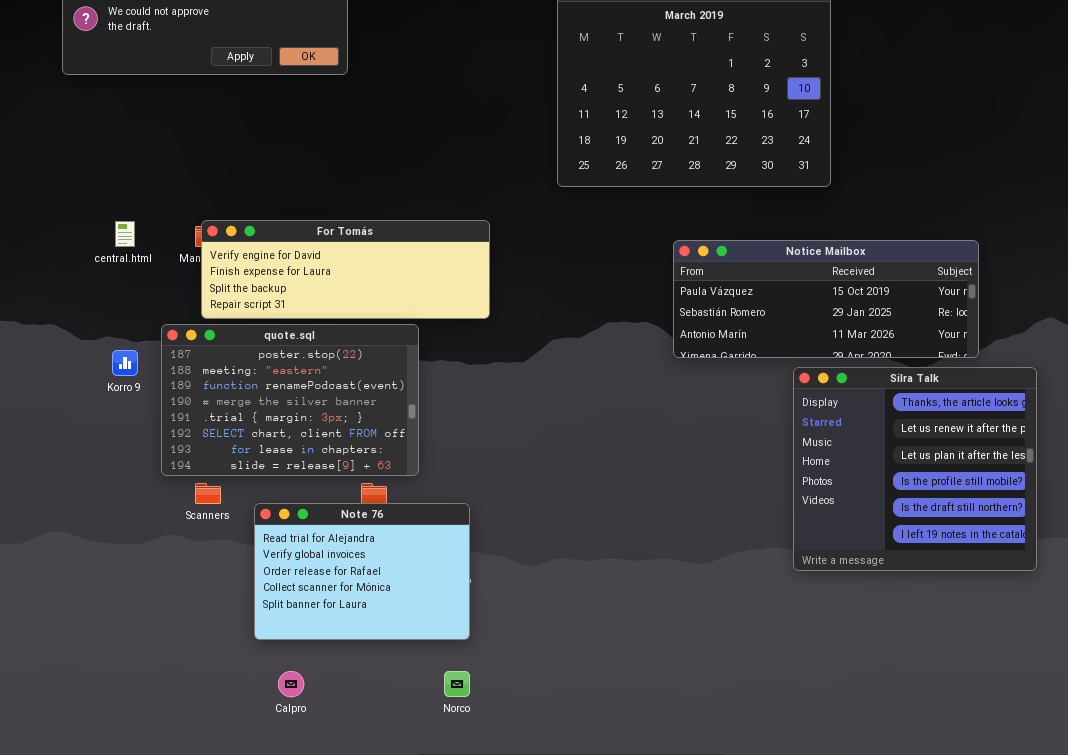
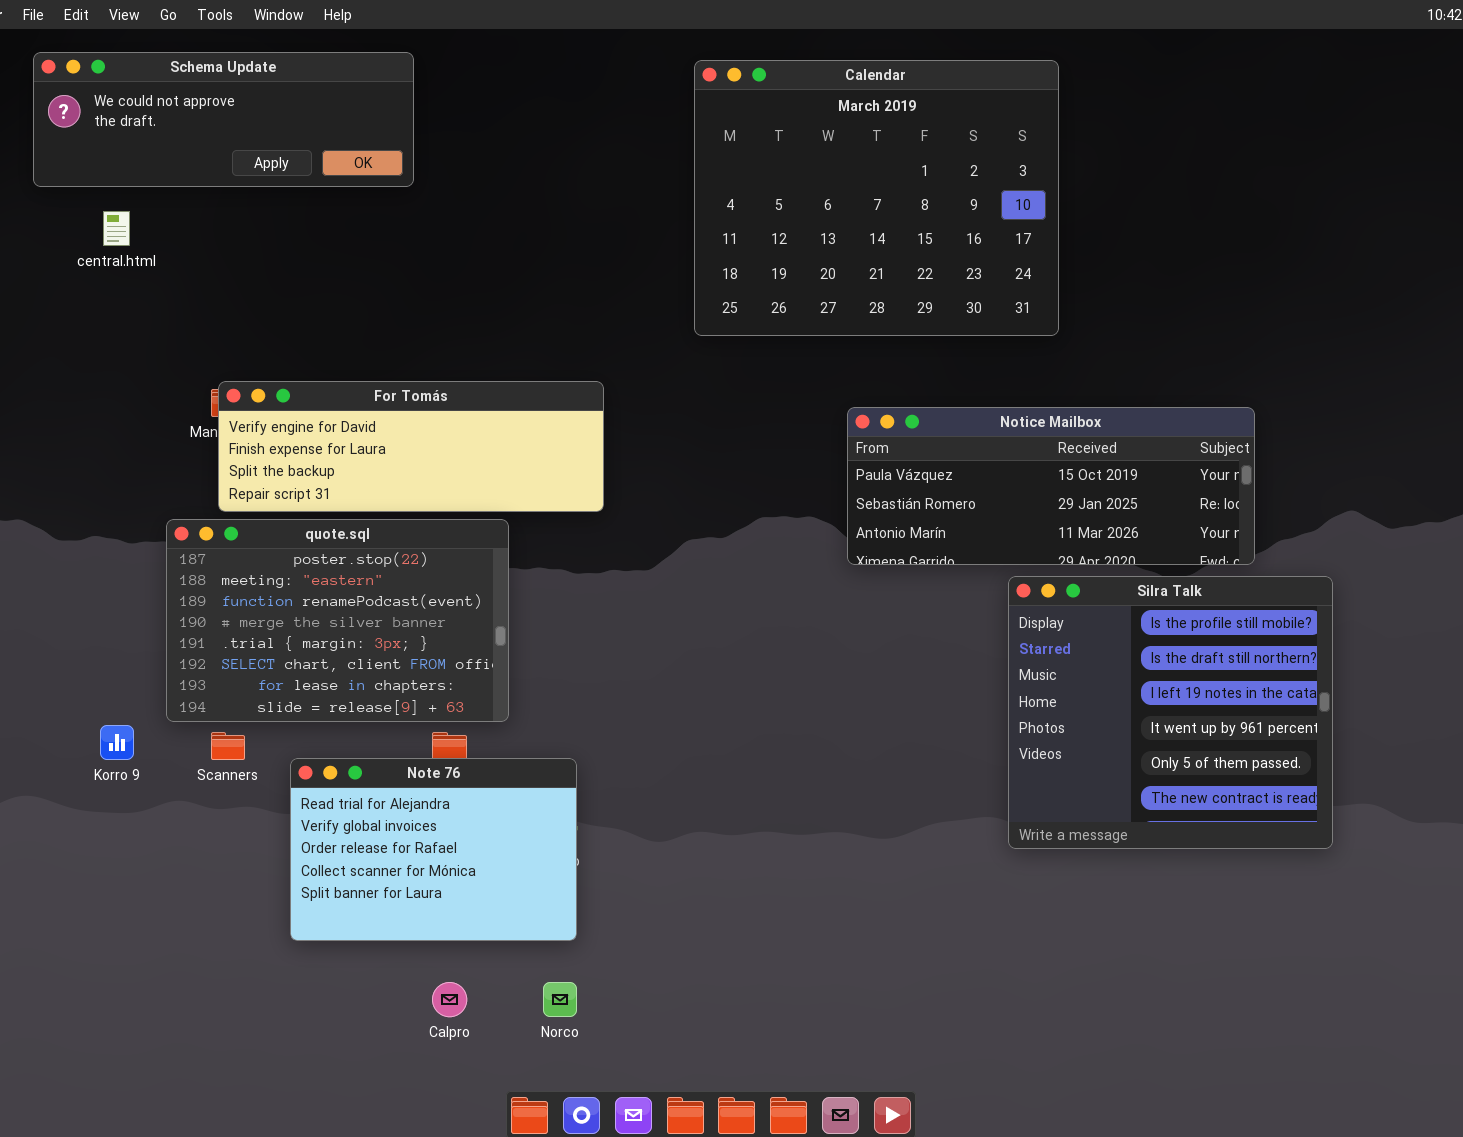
central.html: [115,221,135,247] -> [103,211,130,246], moved
Korro 9: [112,350,138,376] -> [100,725,134,760], moved
Silra Talk: [793,367,1037,571] -> [1008,576,1333,849], scrolled down 3 rows
Calpro: [278,671,304,697] -> [432,982,467,1017], moved

